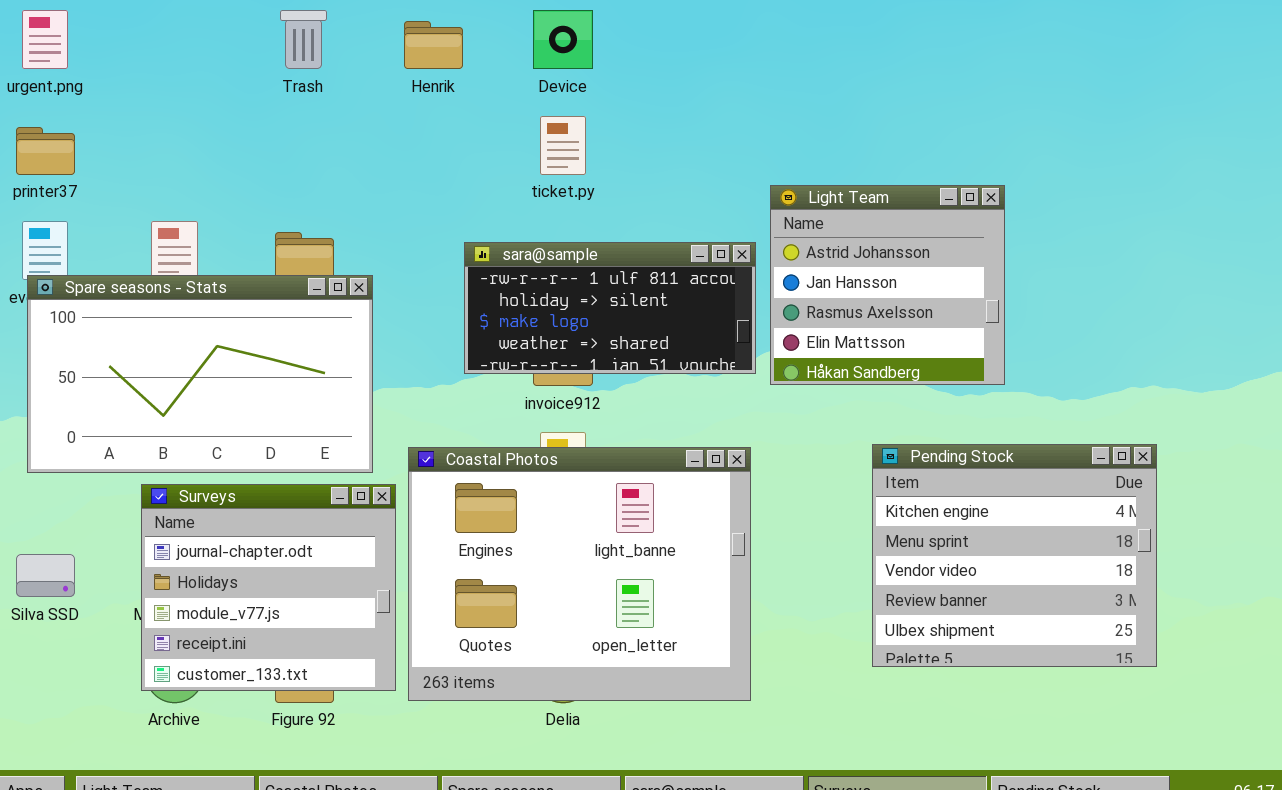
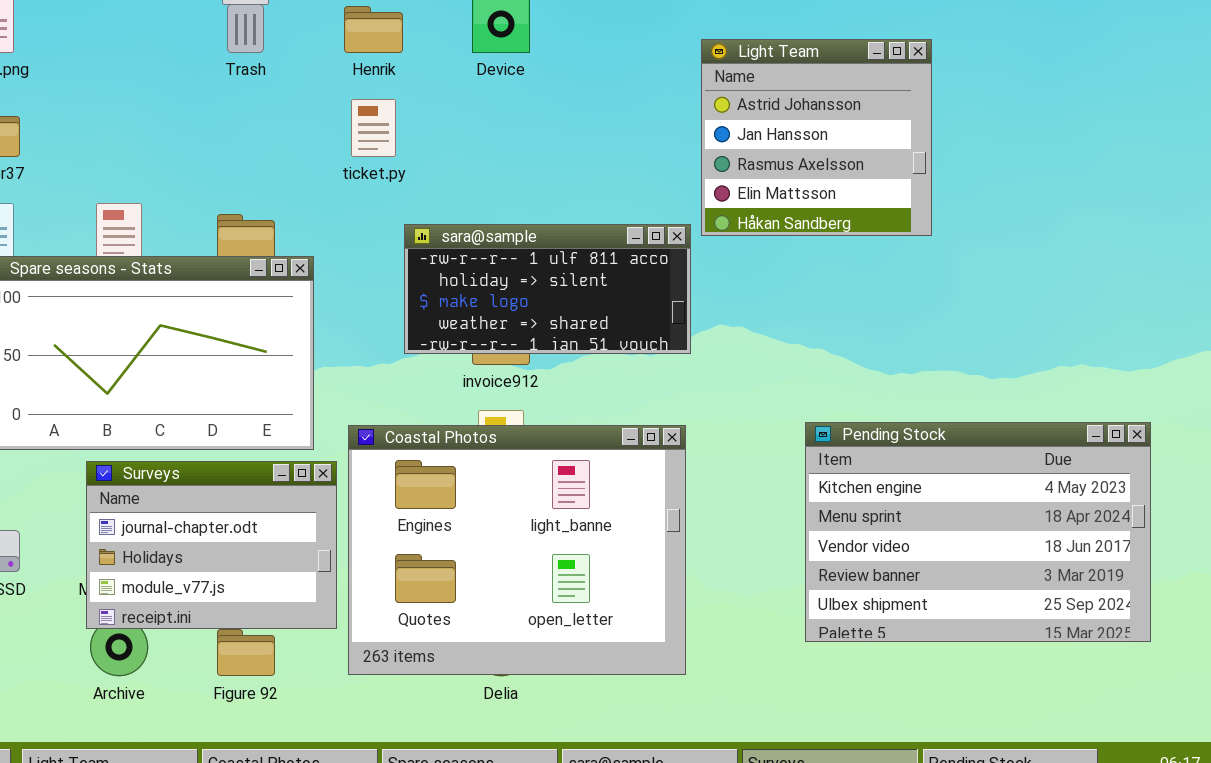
ticket.py: [540,116,586,175] -> [351,99,396,157], moved
Light Team: [770,185,1005,385] -> [701,39,932,236], moved
Pending Stock: [872,444,1157,667] -> [805,422,1151,642], resized
Surveys: [141,484,396,691] -> [86,461,337,629], resized

